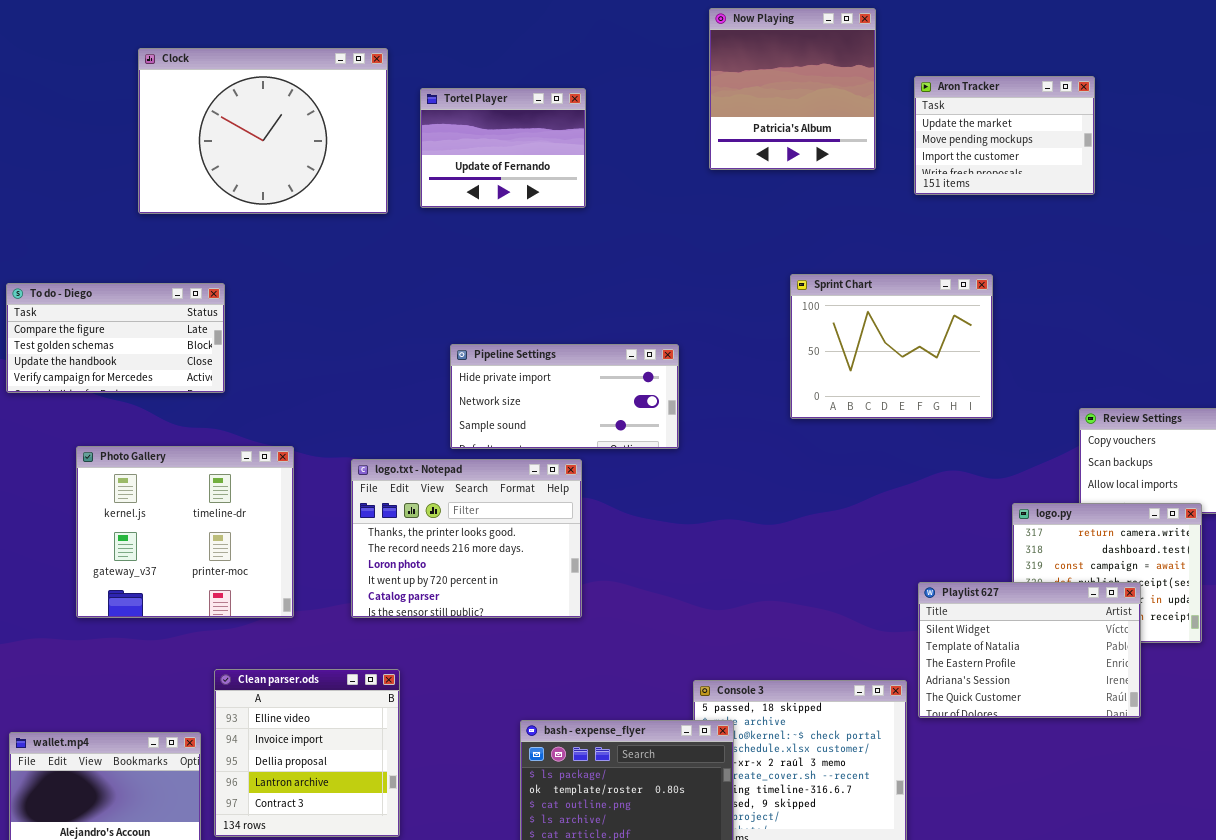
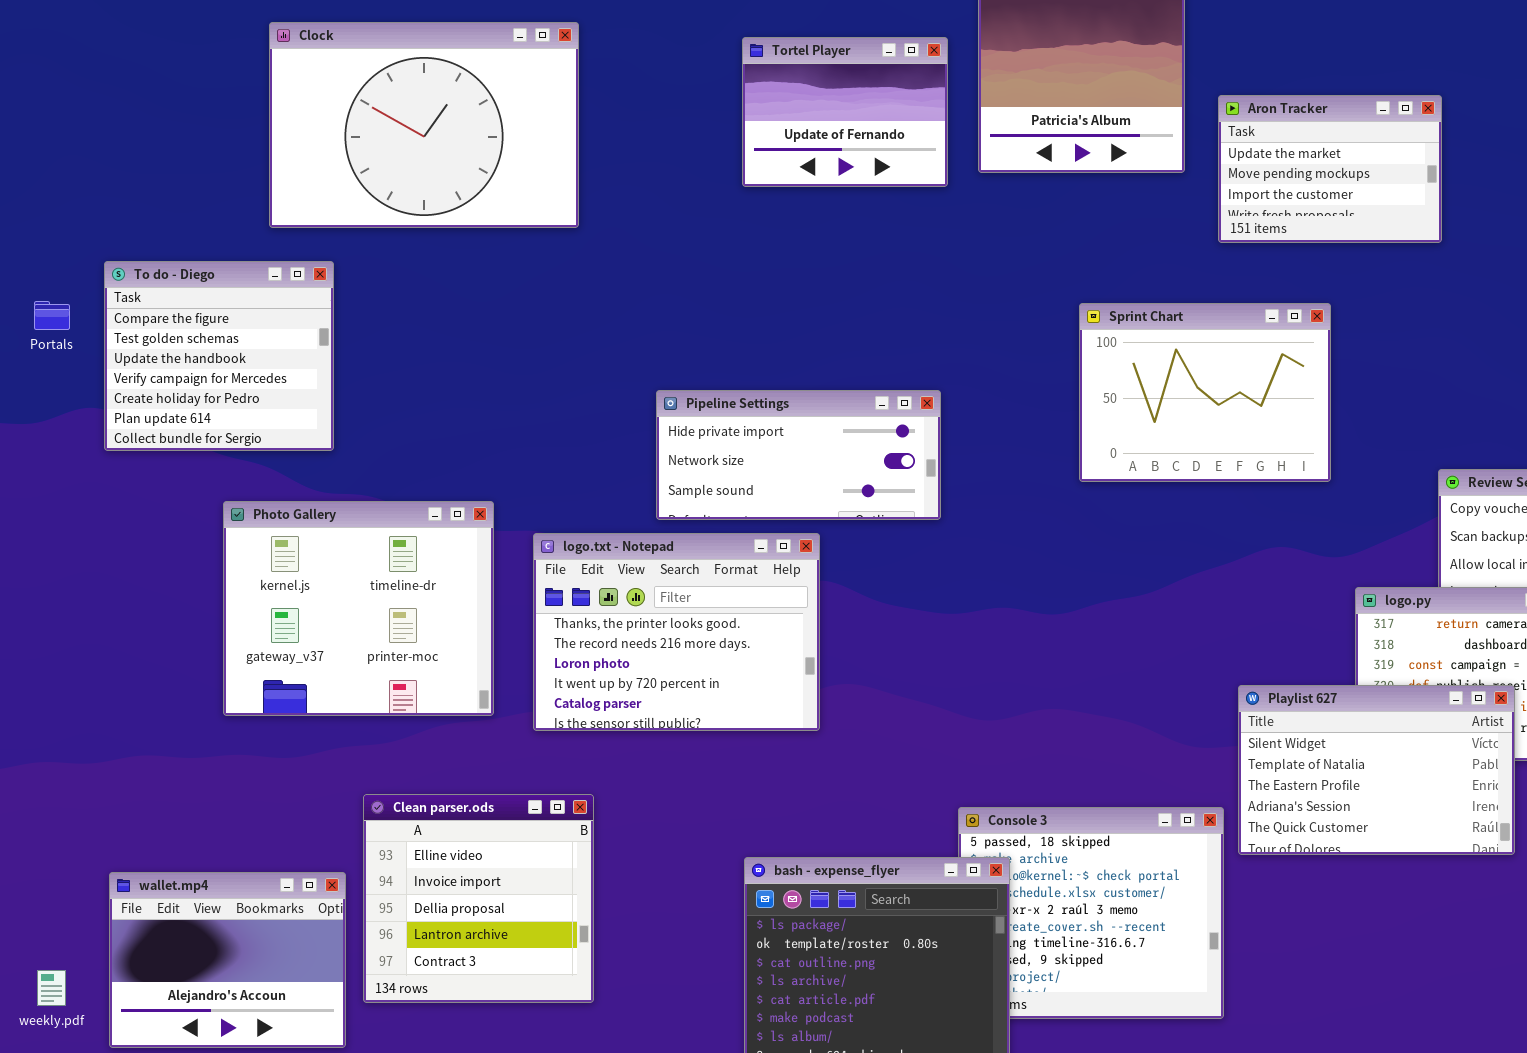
Aron Tracker: [914,76,1095,195] -> [1218,95,1442,243], moved
Tortel Player: [420,88,586,208] -> [742,37,948,187], moved
To do - Diego: [6,283,225,393] -> [104,261,334,451], resized
Photo Gallery: [76,446,294,618] -> [223,501,494,716], moved

